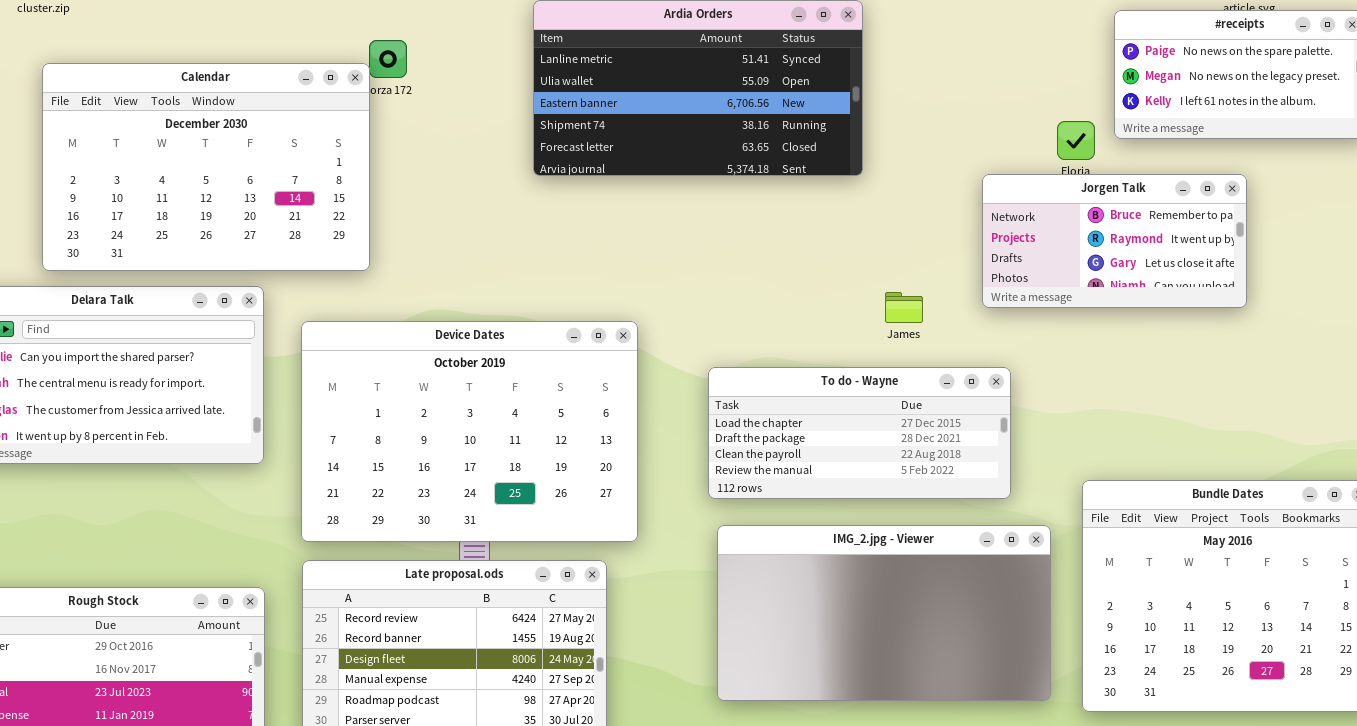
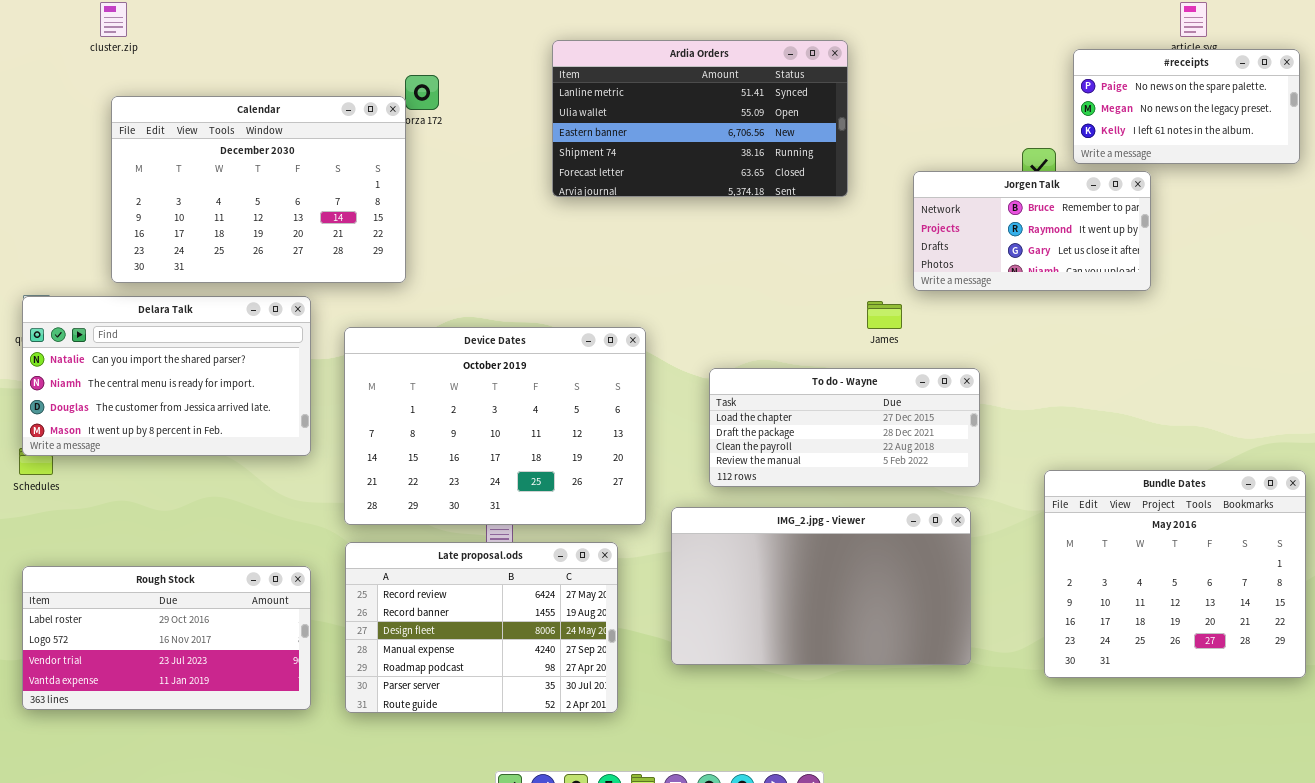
Jorgen Talk: [982,174,1247,308] -> [913,171,1151,291], moved
IMG_2.jpg - Viewer: [717,525,1051,701] -> [671,507,971,665], moved

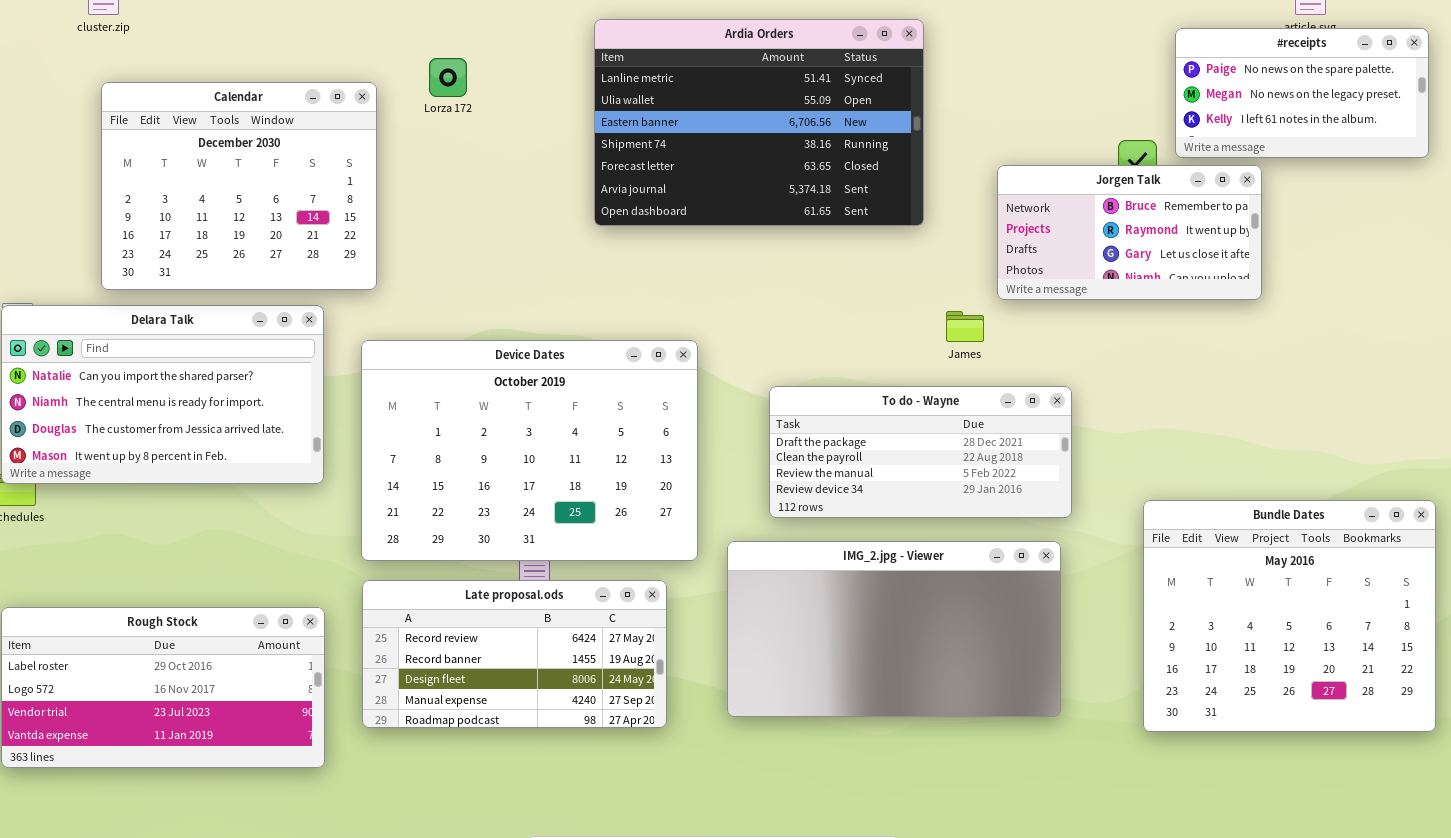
Ardia Orders: [552,40,848,197] -> [594,19,924,226], resized
Calendar: [111,96,406,283] -> [101,82,377,290], resized
To do - Wayne: [709,368,980,487] -> [769,386,1072,518], scrolled down 1 row
Late proposal.ods: [345,542,618,713] -> [362,580,667,728], resized

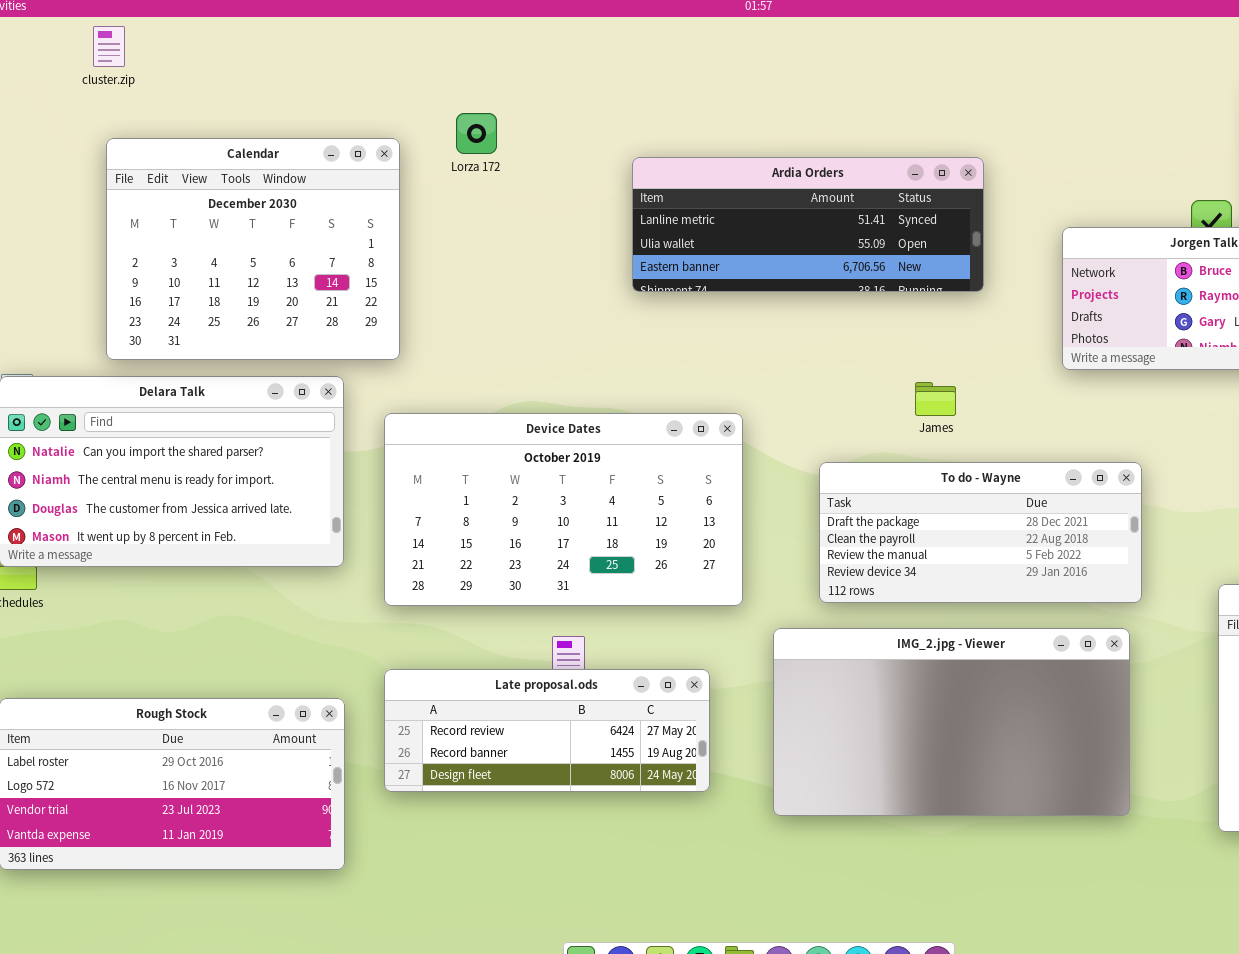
Ardia Orders: [594,19,924,226] -> [632,157,984,292], resized
James: [946,311,984,342] -> [915,382,956,416], moved
Device Dates: [361,340,698,561] -> [384,413,743,606], resized
Late proposal.ods: [362,580,667,728] -> [384,669,710,792], resized

